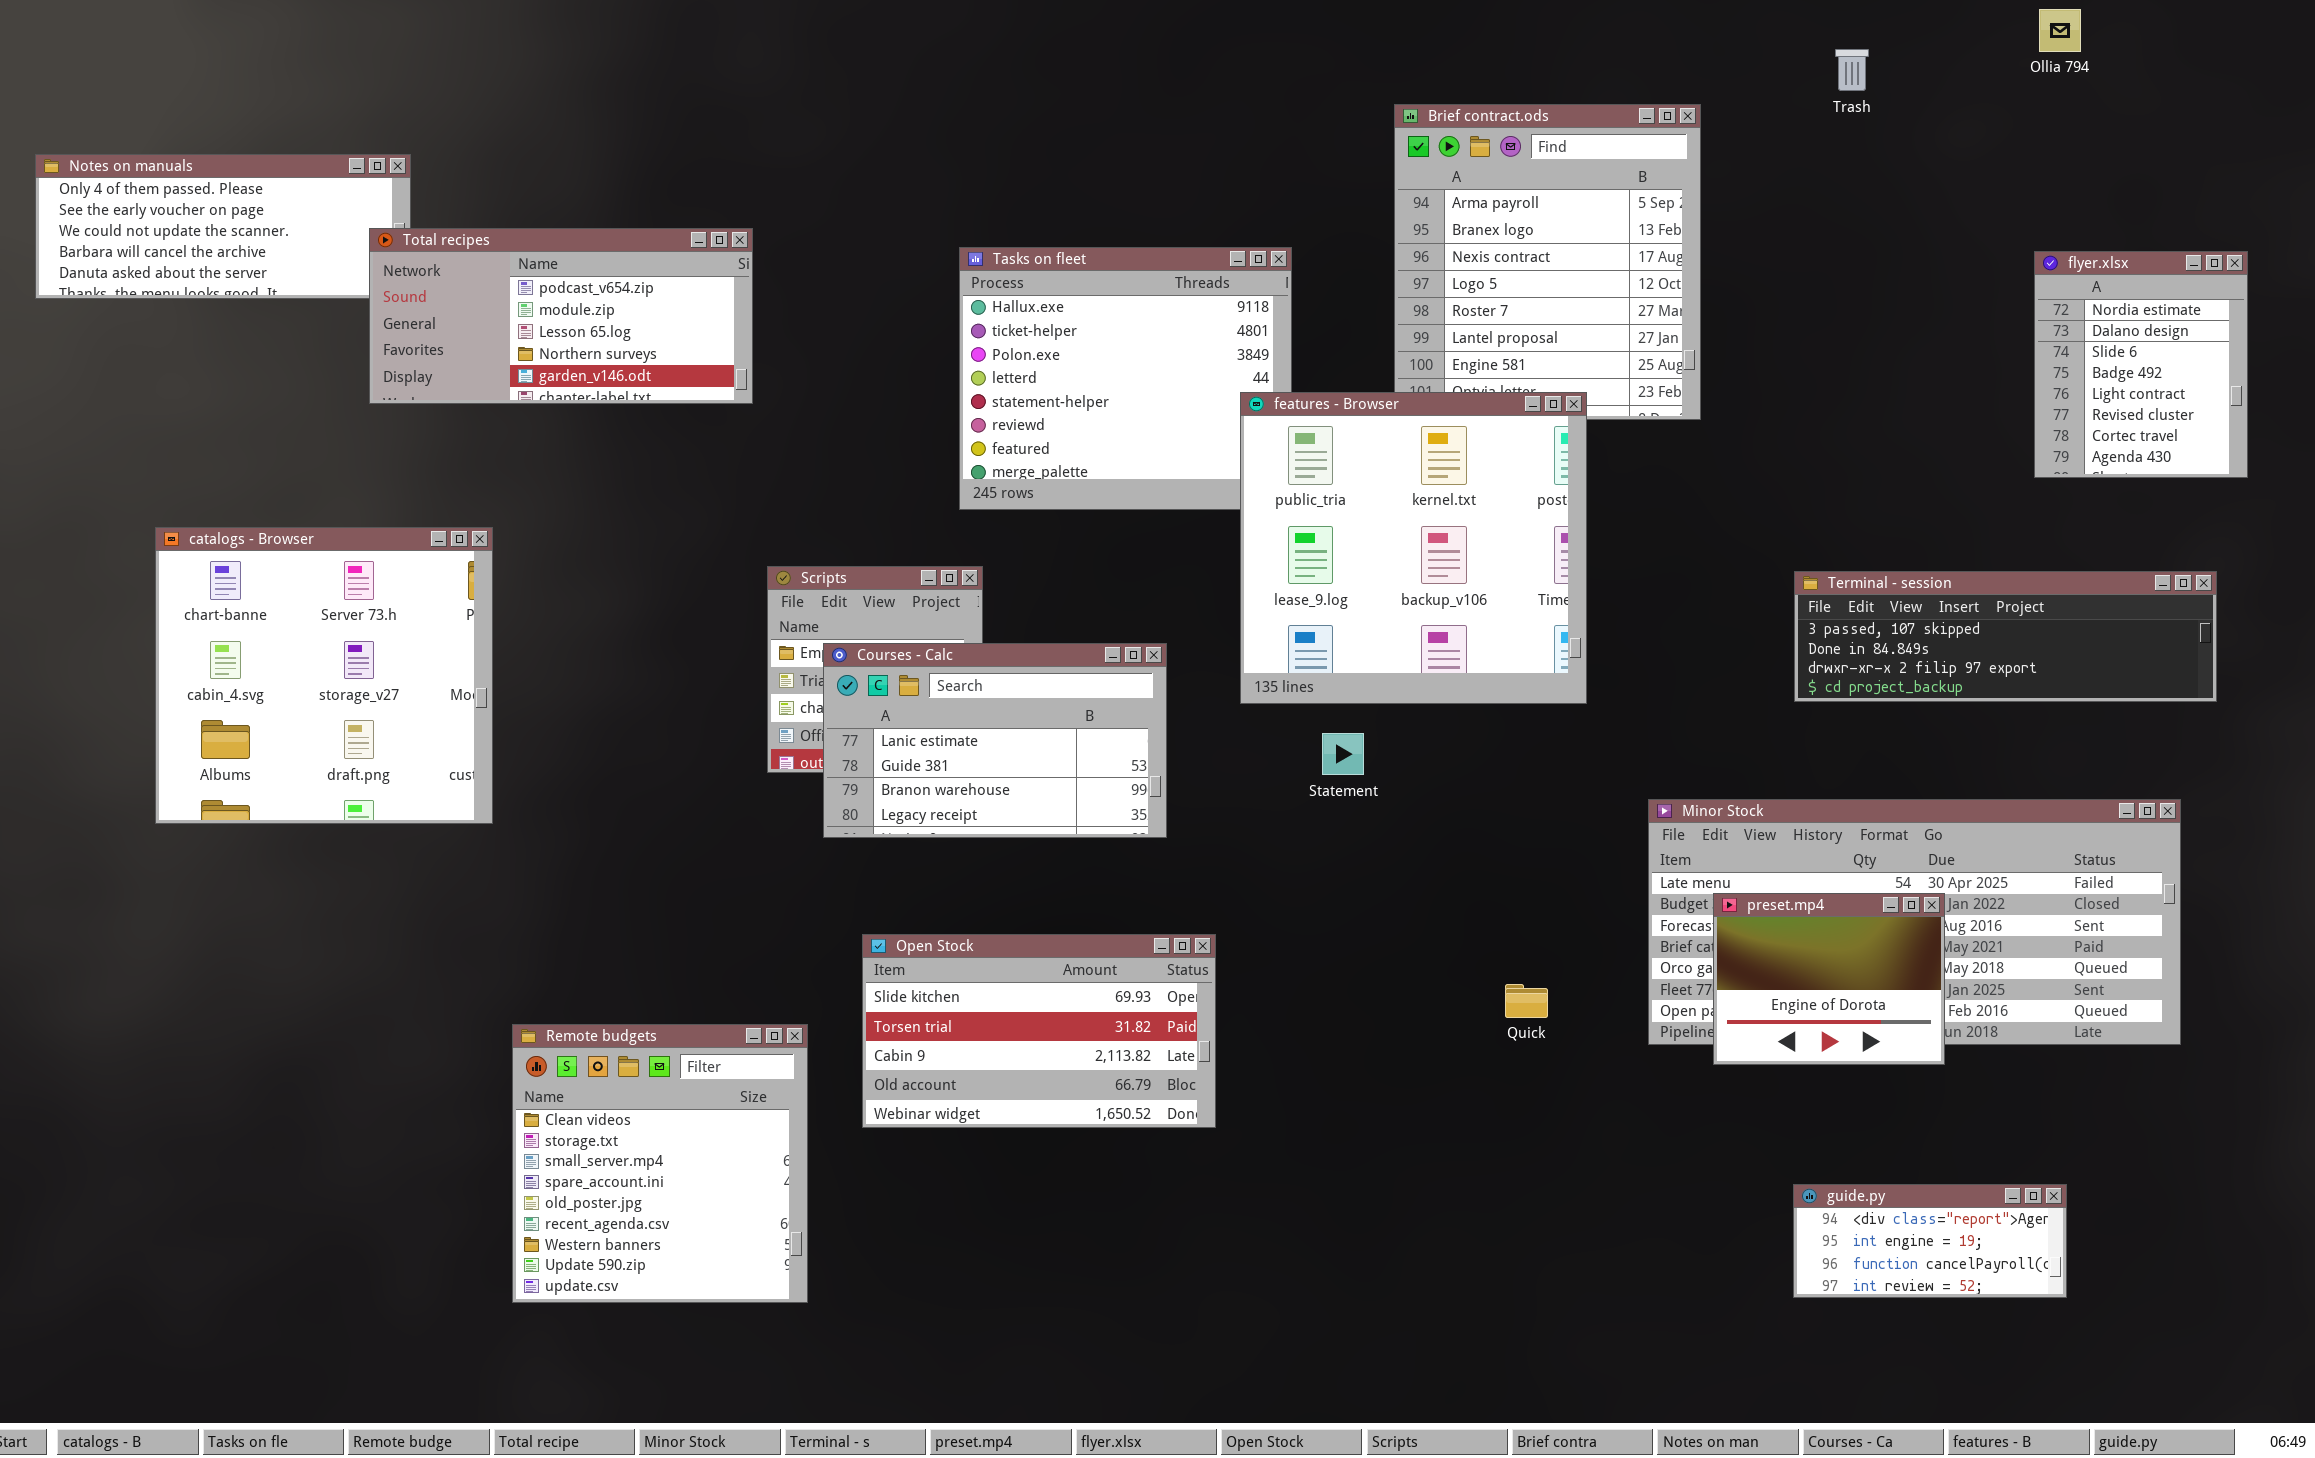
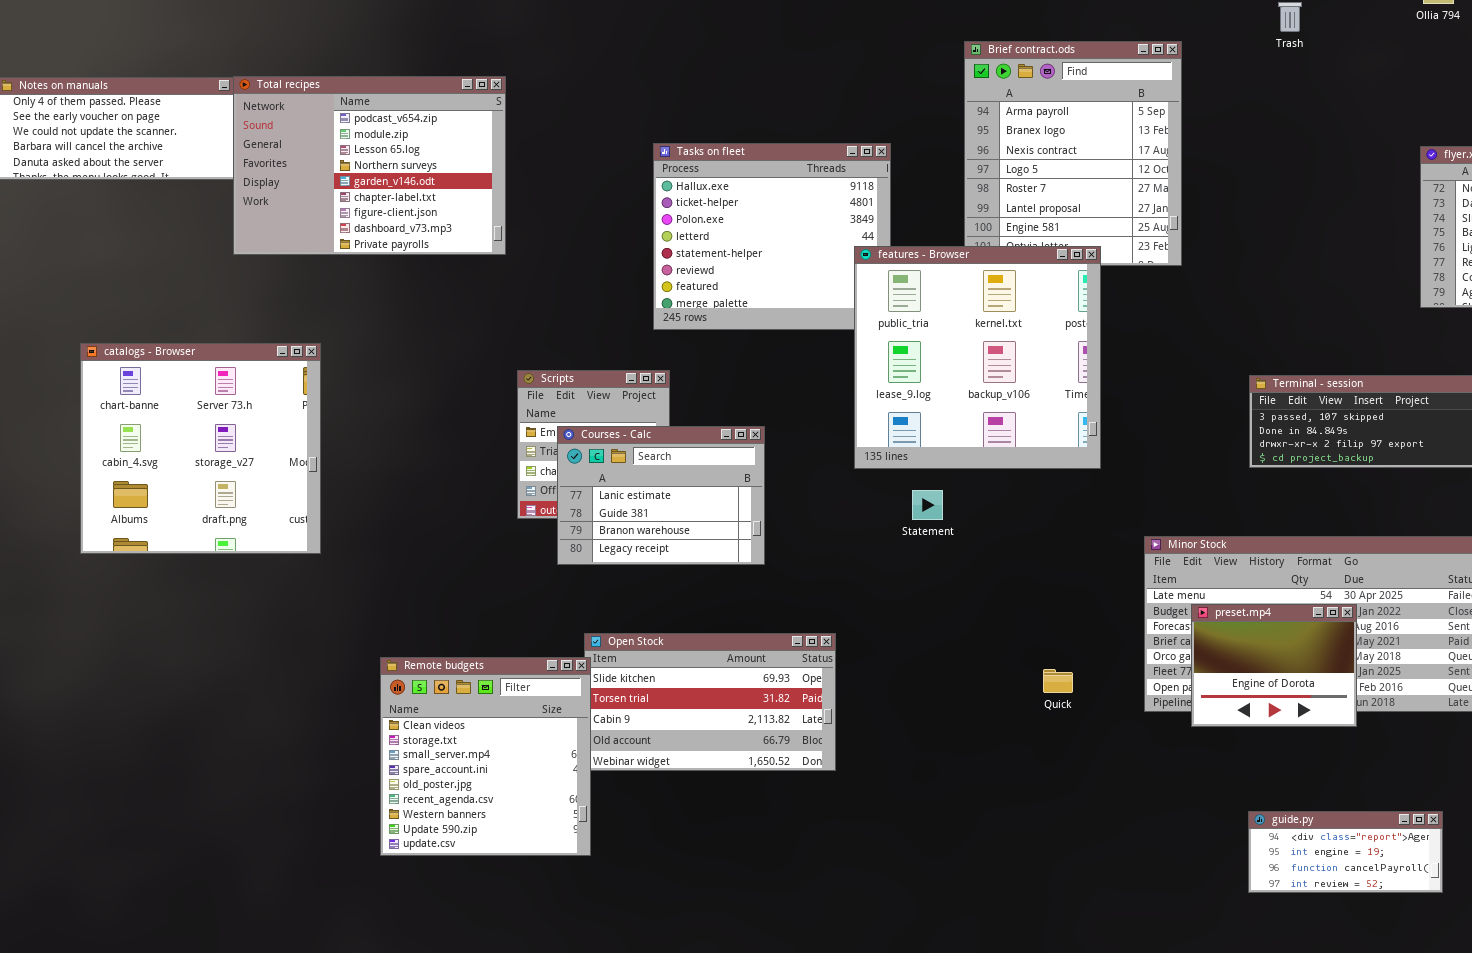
Total recipes: [369,228,753,404] -> [233,76,506,255], resized
Courses - Calc: [823,643,1167,838] -> [557,426,765,565], resized
Remote budgets: [512,1024,808,1303] -> [380,657,591,856], moved

